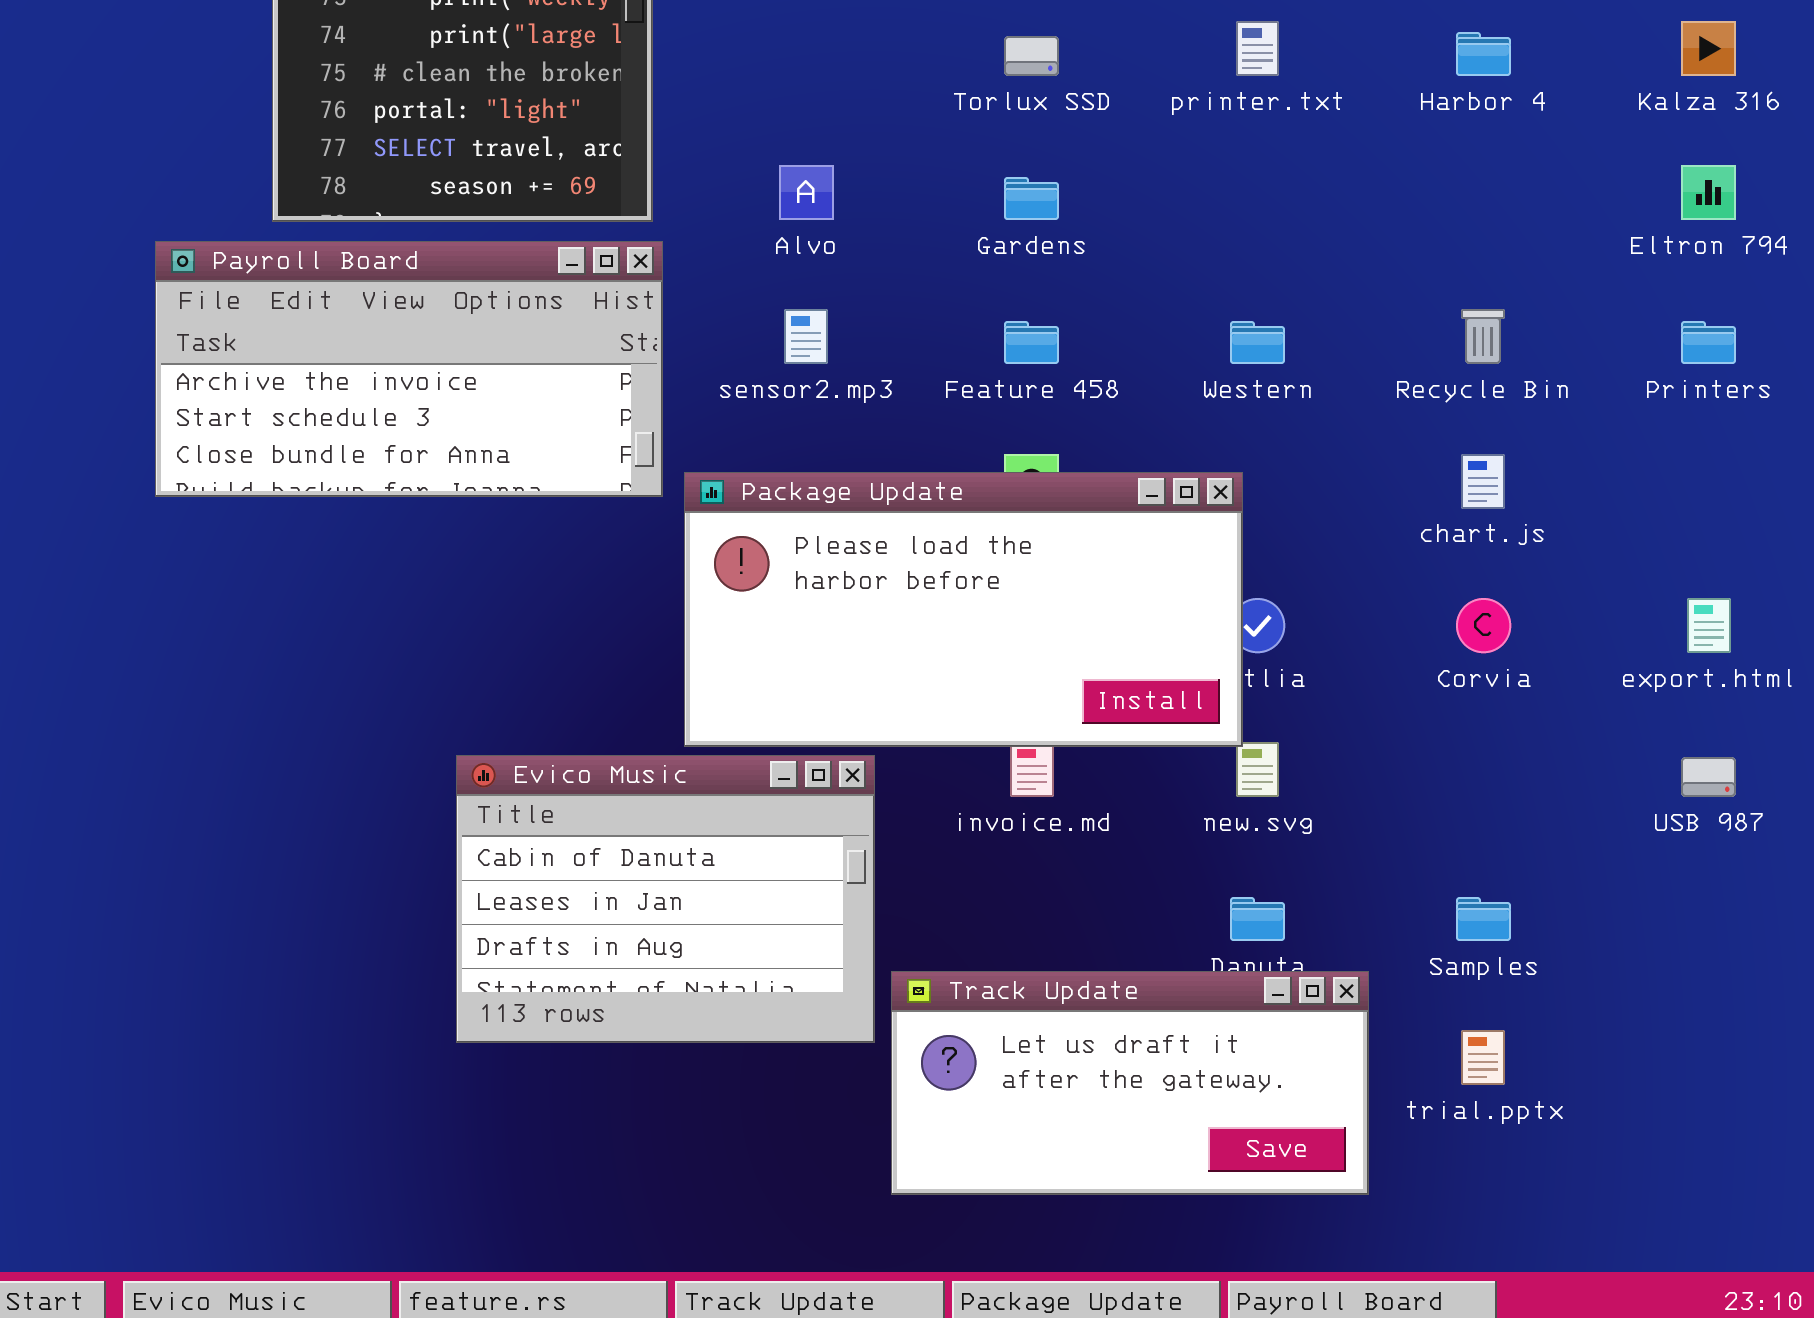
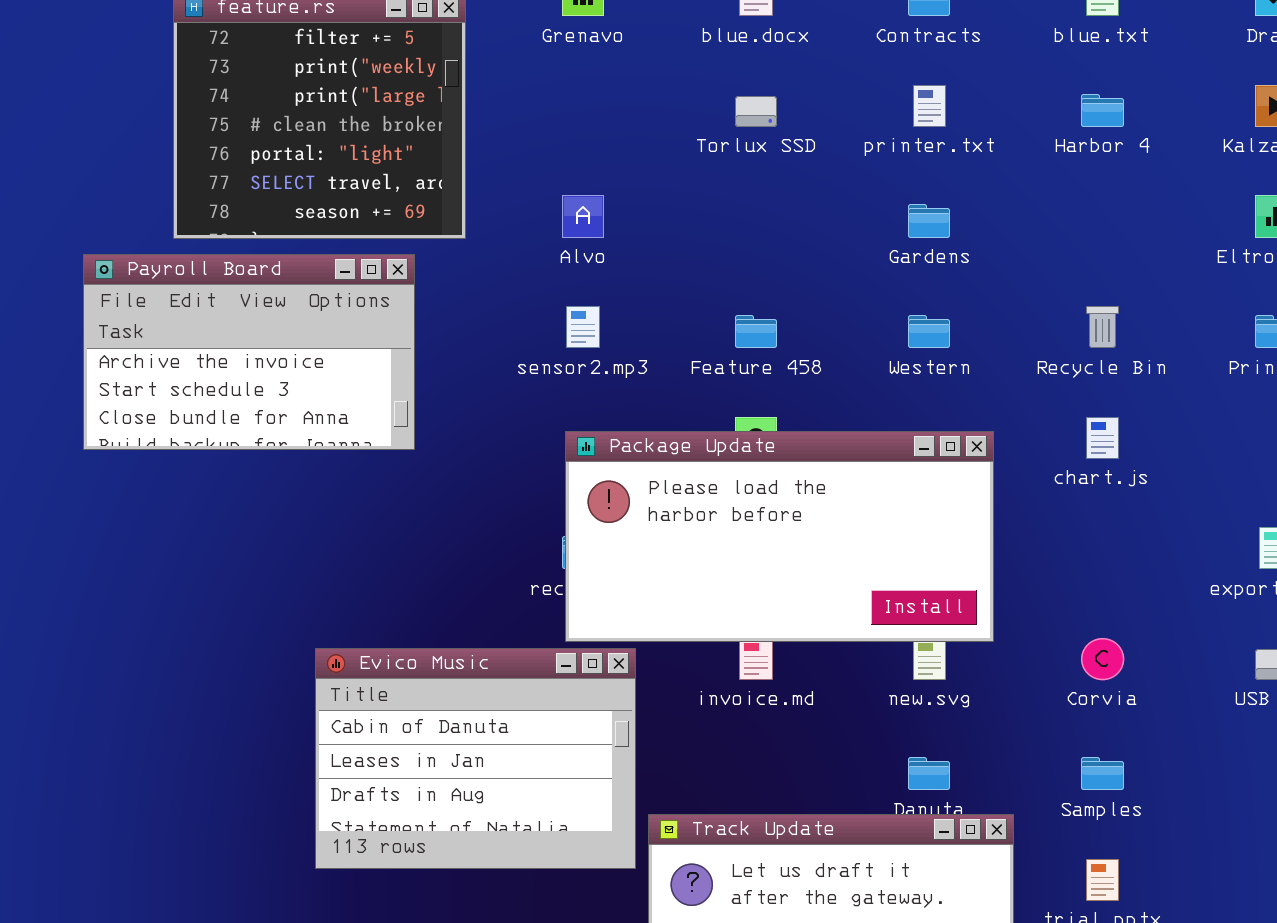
Gardens: [1004,177,1059,220] -> [908,204,950,238], moved
Payroll Board: [155,241,663,497] -> [83,254,415,450], resized
Package Update: [684,472,1243,747] -> [565,431,994,642], moved
Corvia: [1456,598,1511,653] -> [1081,638,1124,680], moved

